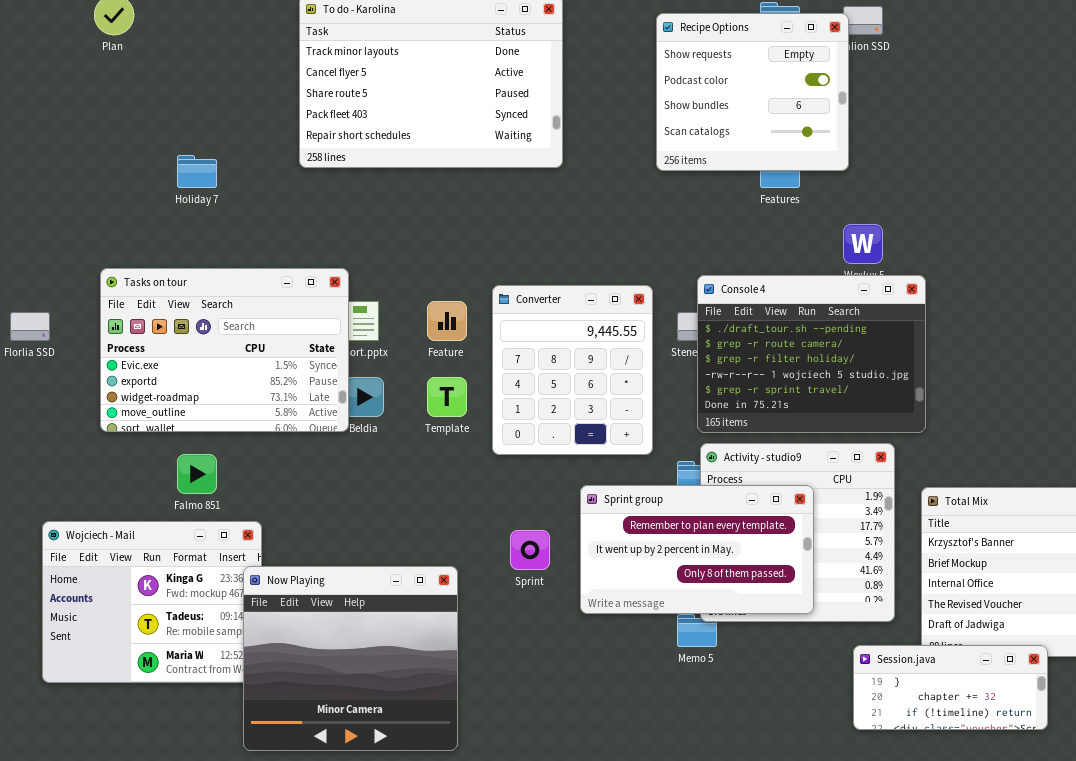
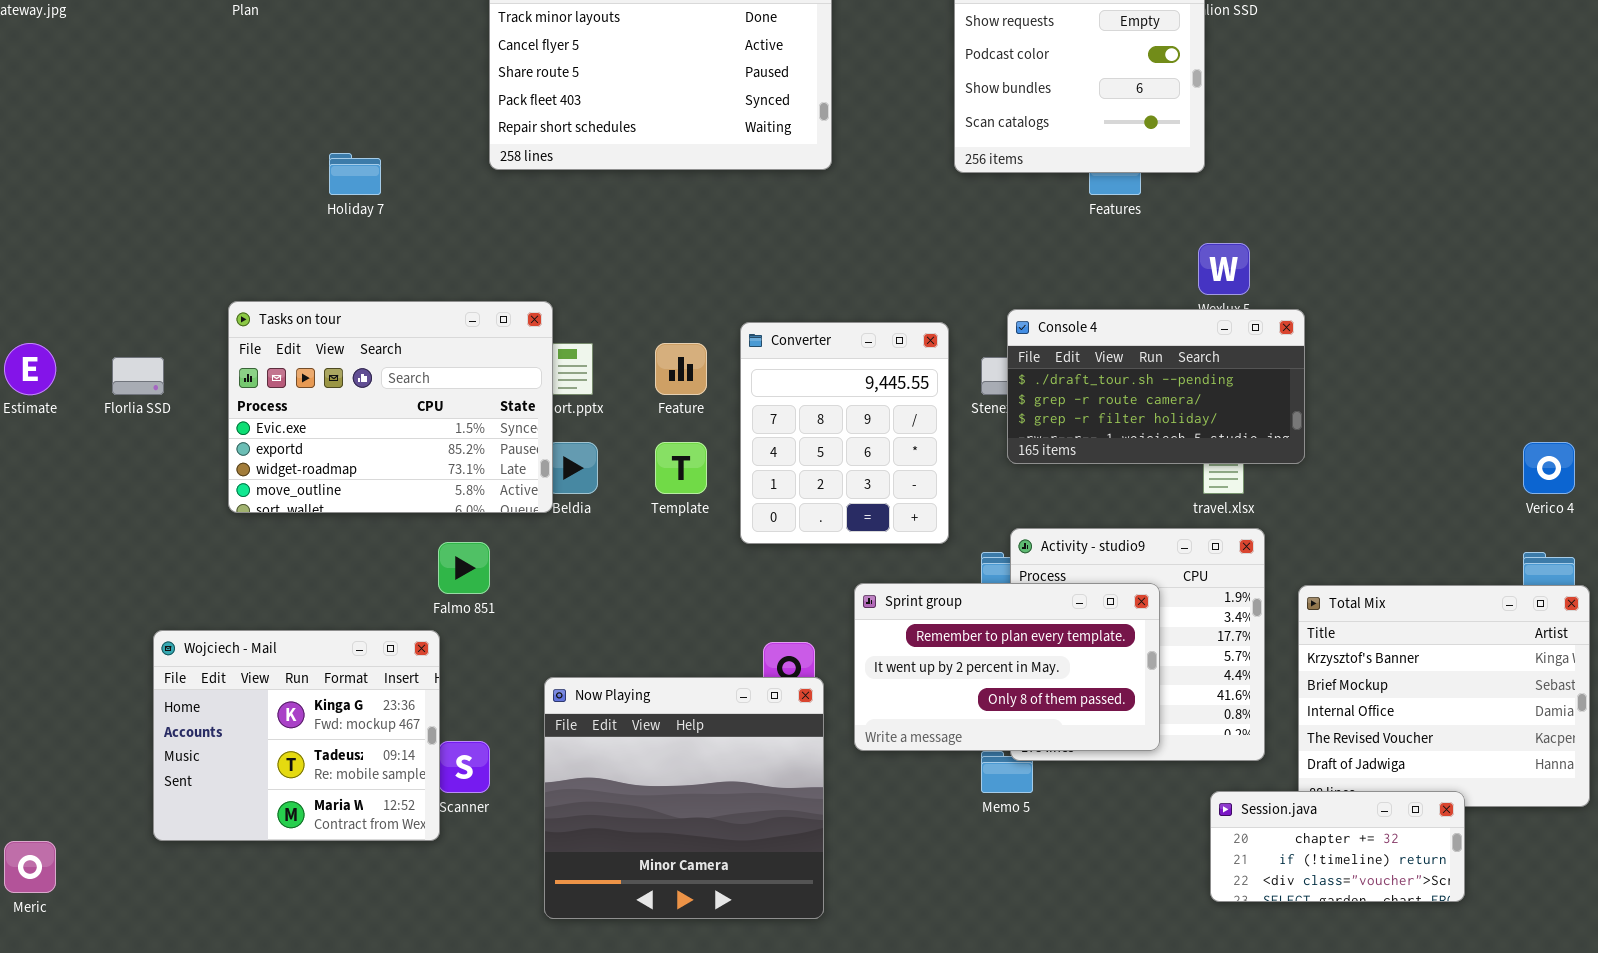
Console 4: [697,275,926,433] -> [1007,309,1305,464], resized
Falmo 851: [177,454,217,494] -> [438,542,490,594], moved
Now Playing: [243,566,458,751] -> [544,677,824,919], moved
Session.java: [853,645,1048,730] -> [1210,791,1465,902], scrolled down 1 row

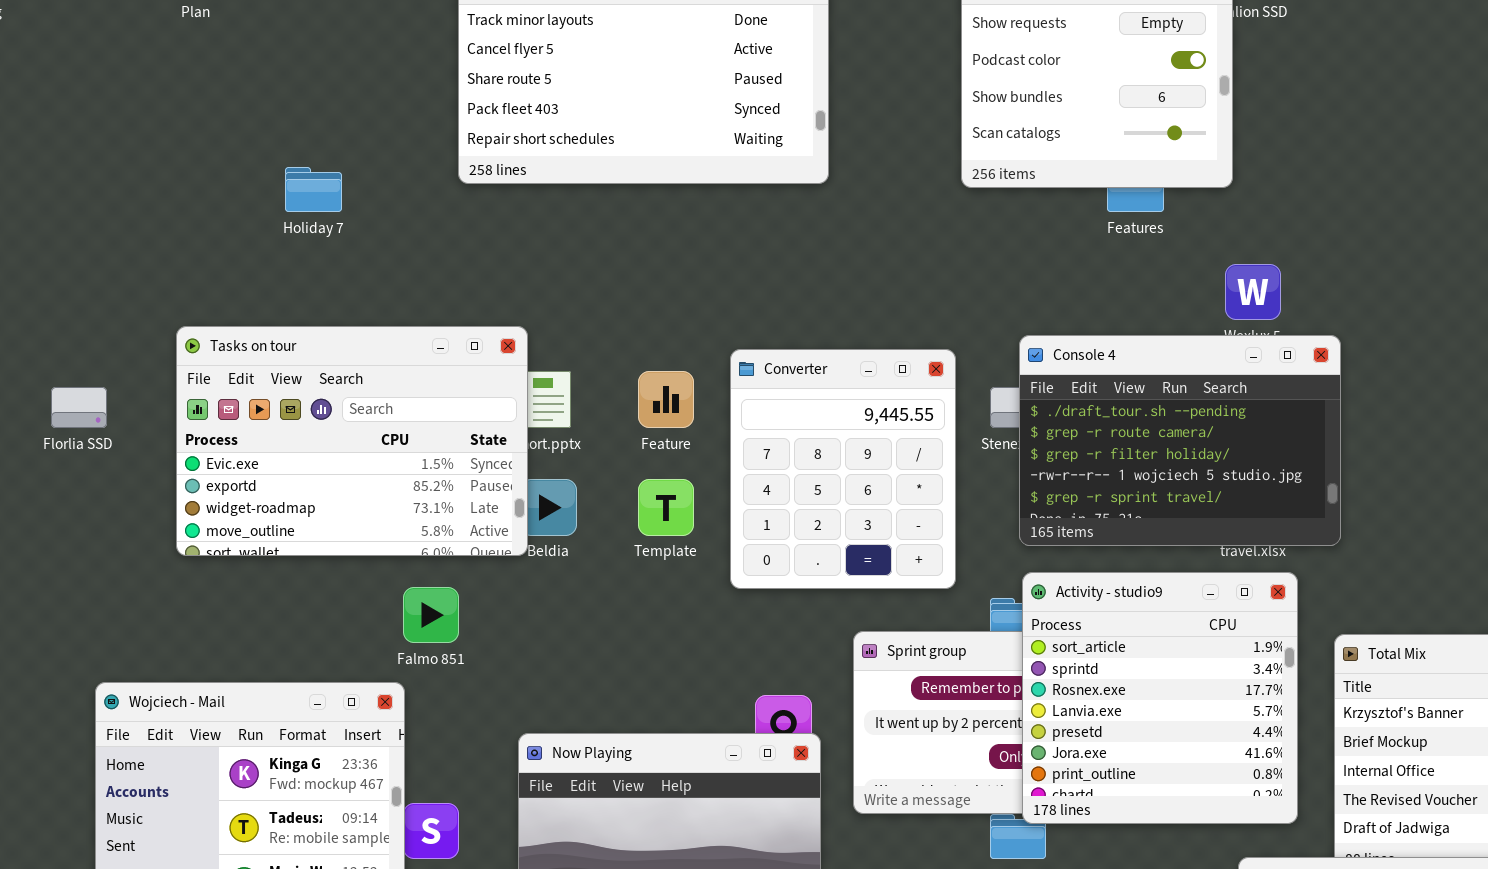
Console 4: [1007,309,1305,464] -> [1019,335,1341,546], resized
Activity - studio9: [1010,528,1265,761] -> [1022,572,1298,824], raised

